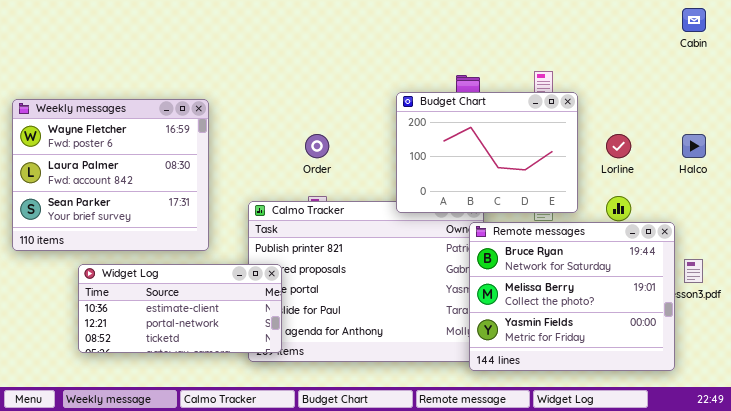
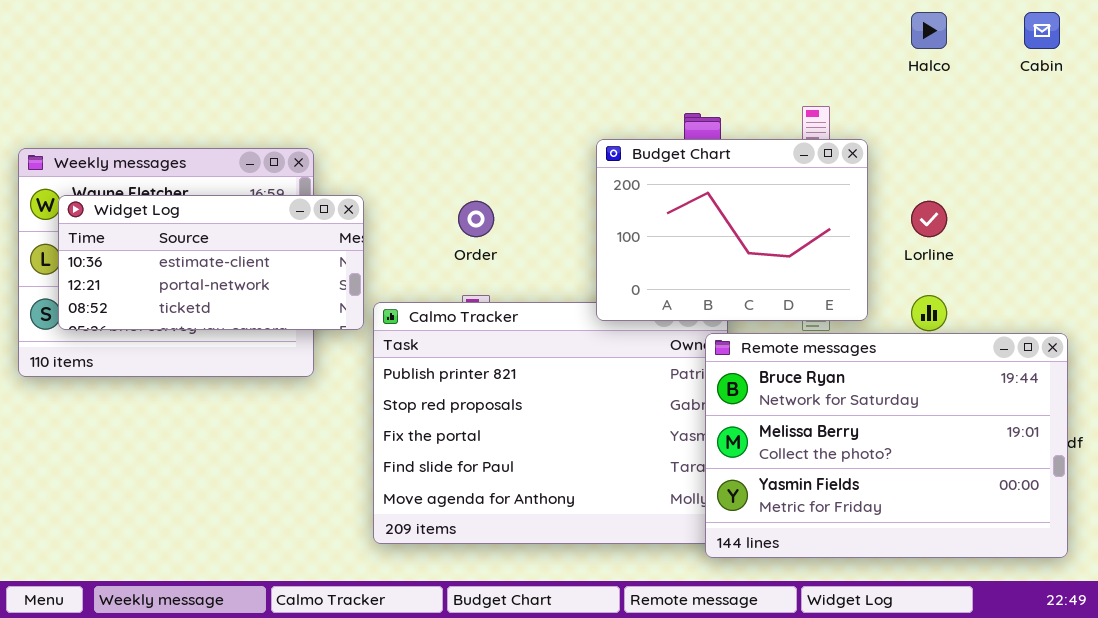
Halco: [682,134,706,158] -> [911,12,947,49], moved
Remote messages: [469,222,675,371] -> [705,333,1068,558], resized
Widget Log: [78,264,282,353] -> [58,195,364,330], moved

